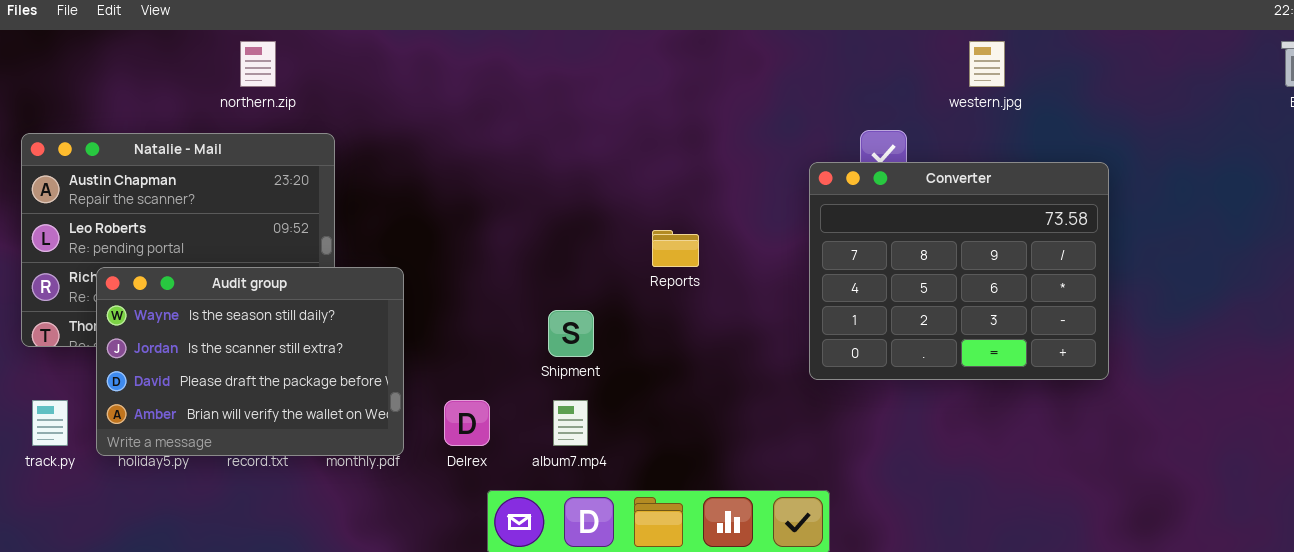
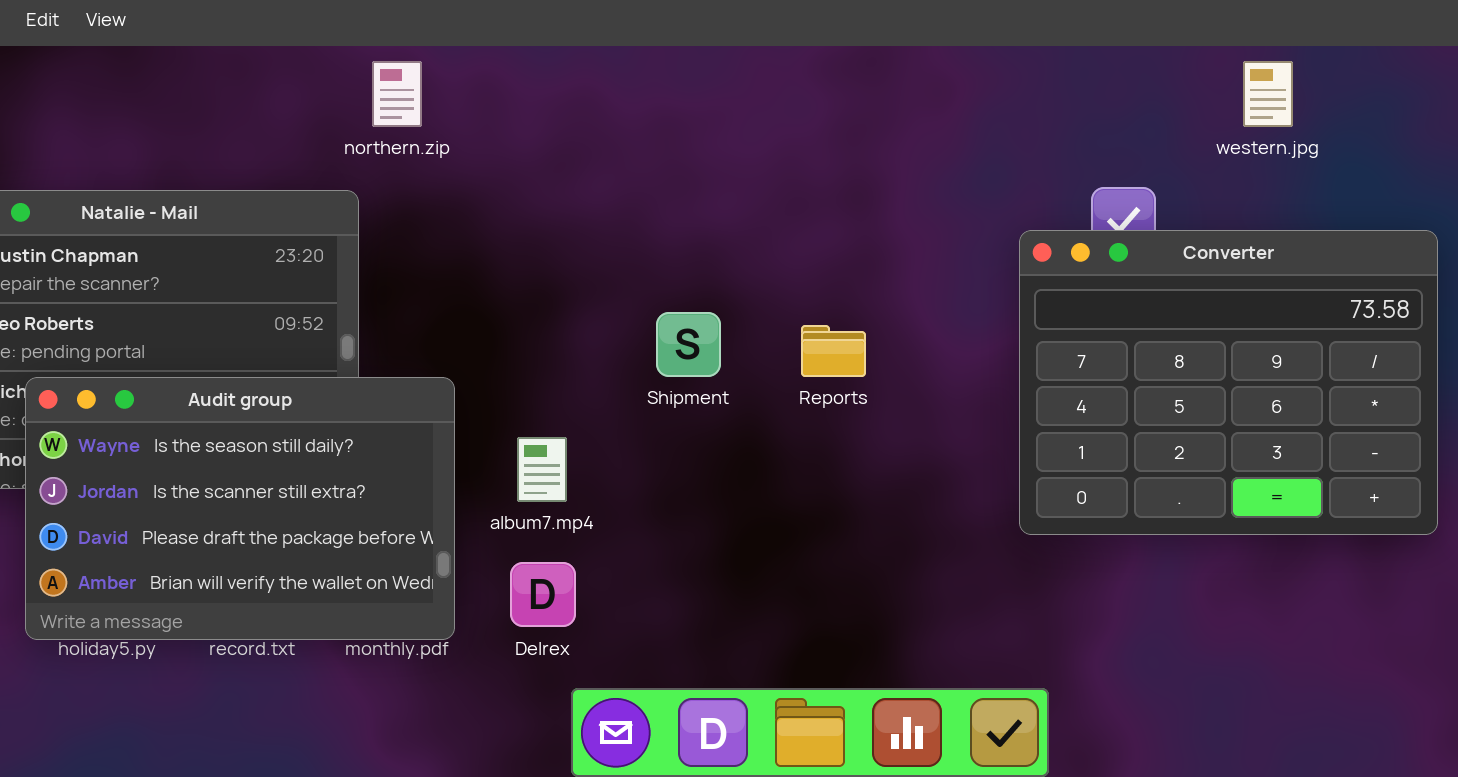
northern.zip: [240,41,276,87] -> [372,61,422,127], moved
Shipment: [548,310,594,357] -> [656,312,721,377], moved
album7.mp4: [553,400,588,446] -> [517,437,567,502], moved

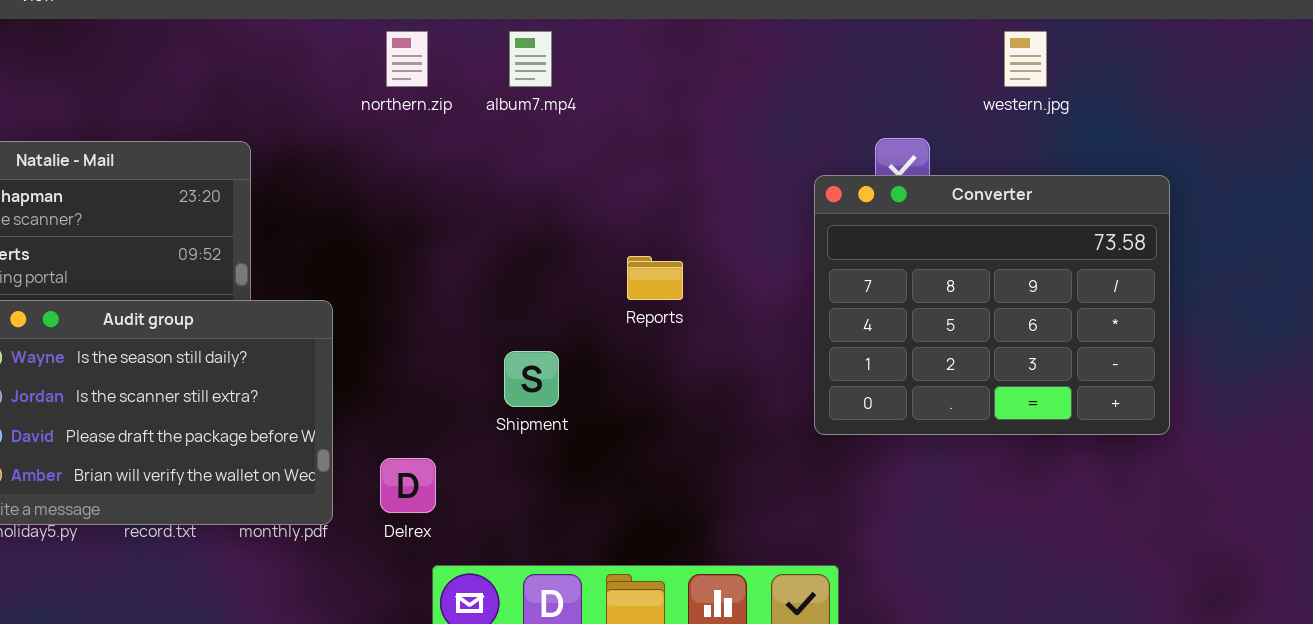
northern.zip: [372,61,422,127] -> [386,31,428,87], moved
Shipment: [656,312,721,377] -> [504,351,559,407], moved
album7.mp4: [517,437,567,502] -> [509,31,552,87], moved

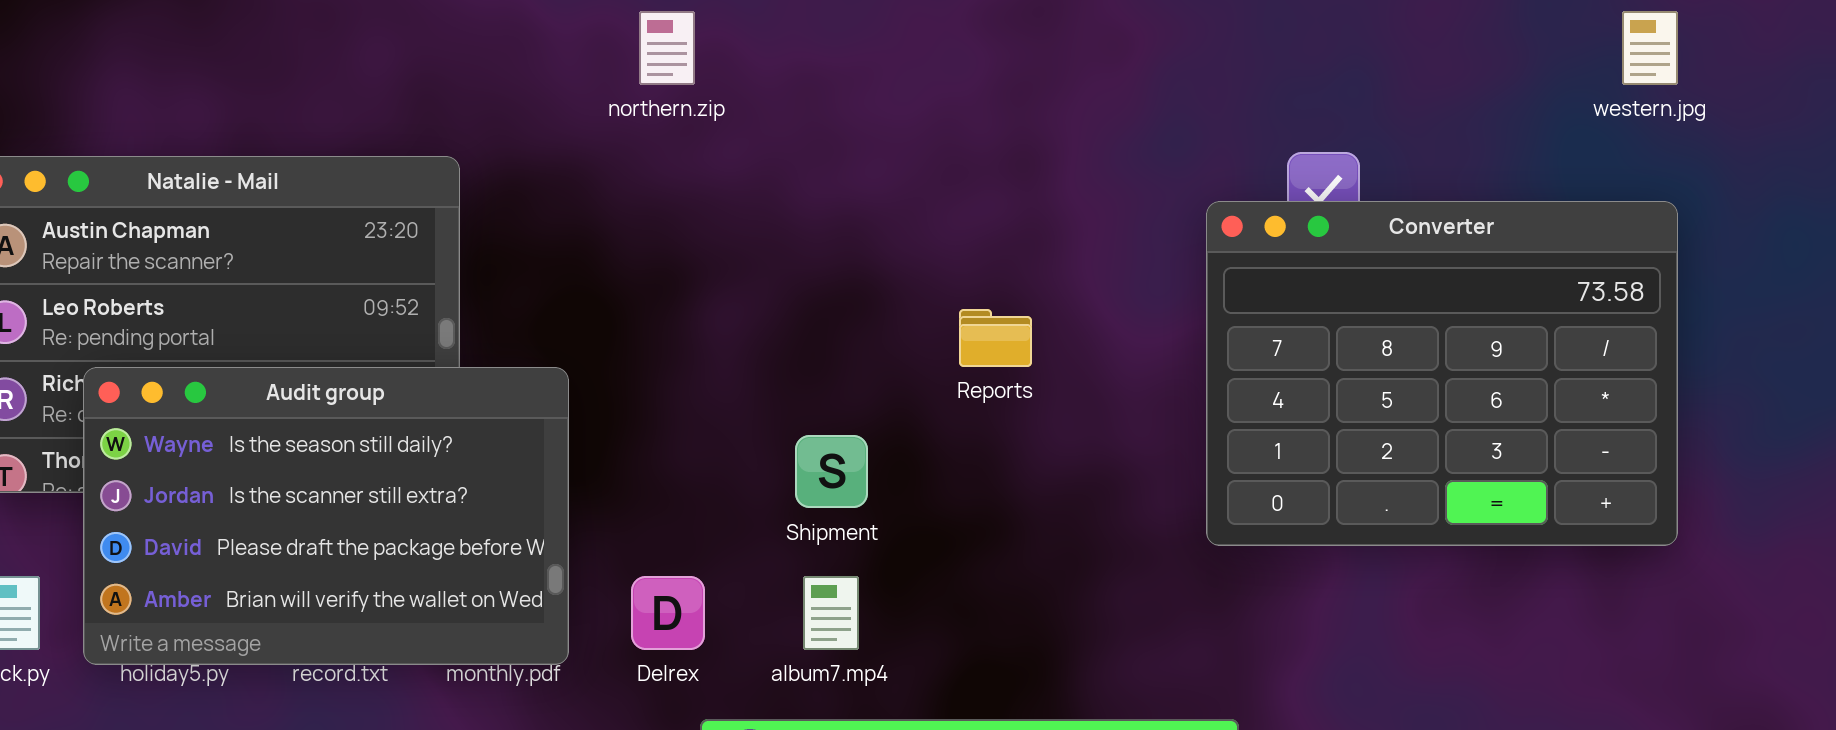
album7.mp4: [509,31,552,87] -> [803,576,859,650], moved
western.jpg: [1004,31,1047,87] -> [1622,11,1678,85], moved

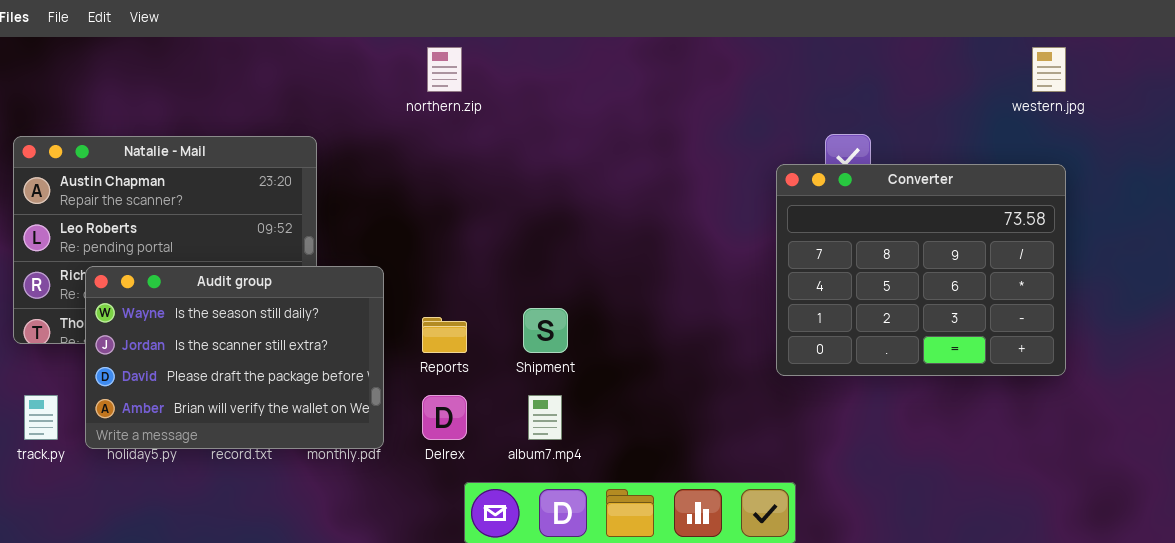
Reports: [959,309,1032,367] -> [422,317,467,353], moved

